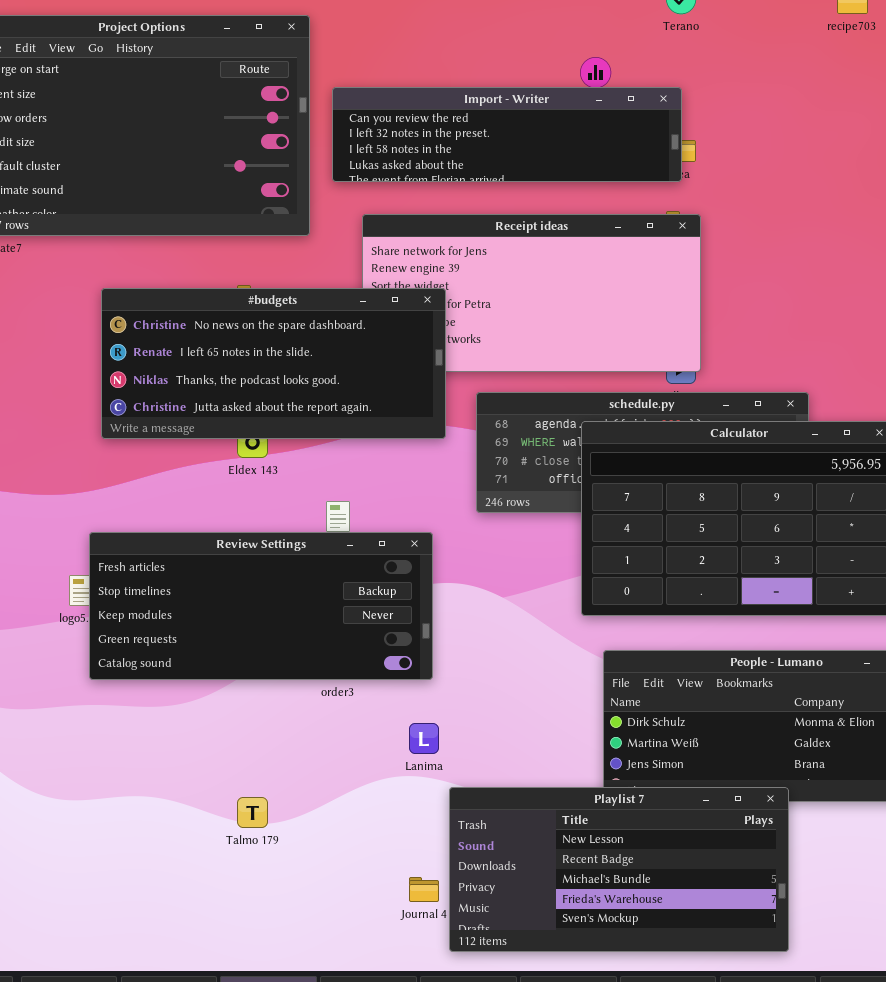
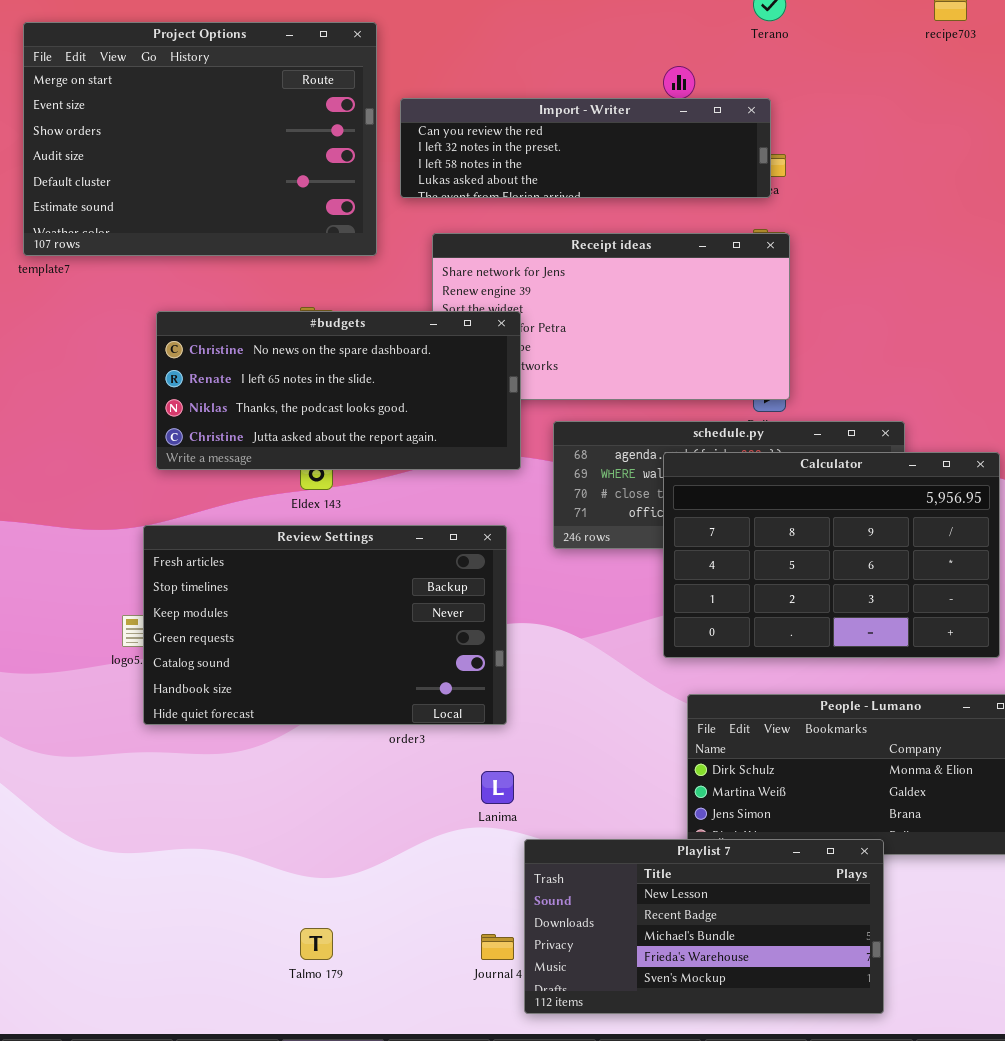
Review Settings: [89,532,433,680] -> [143,525,507,725], resized
Talmo 179: [237,797,268,828] -> [300,928,333,960], moved

